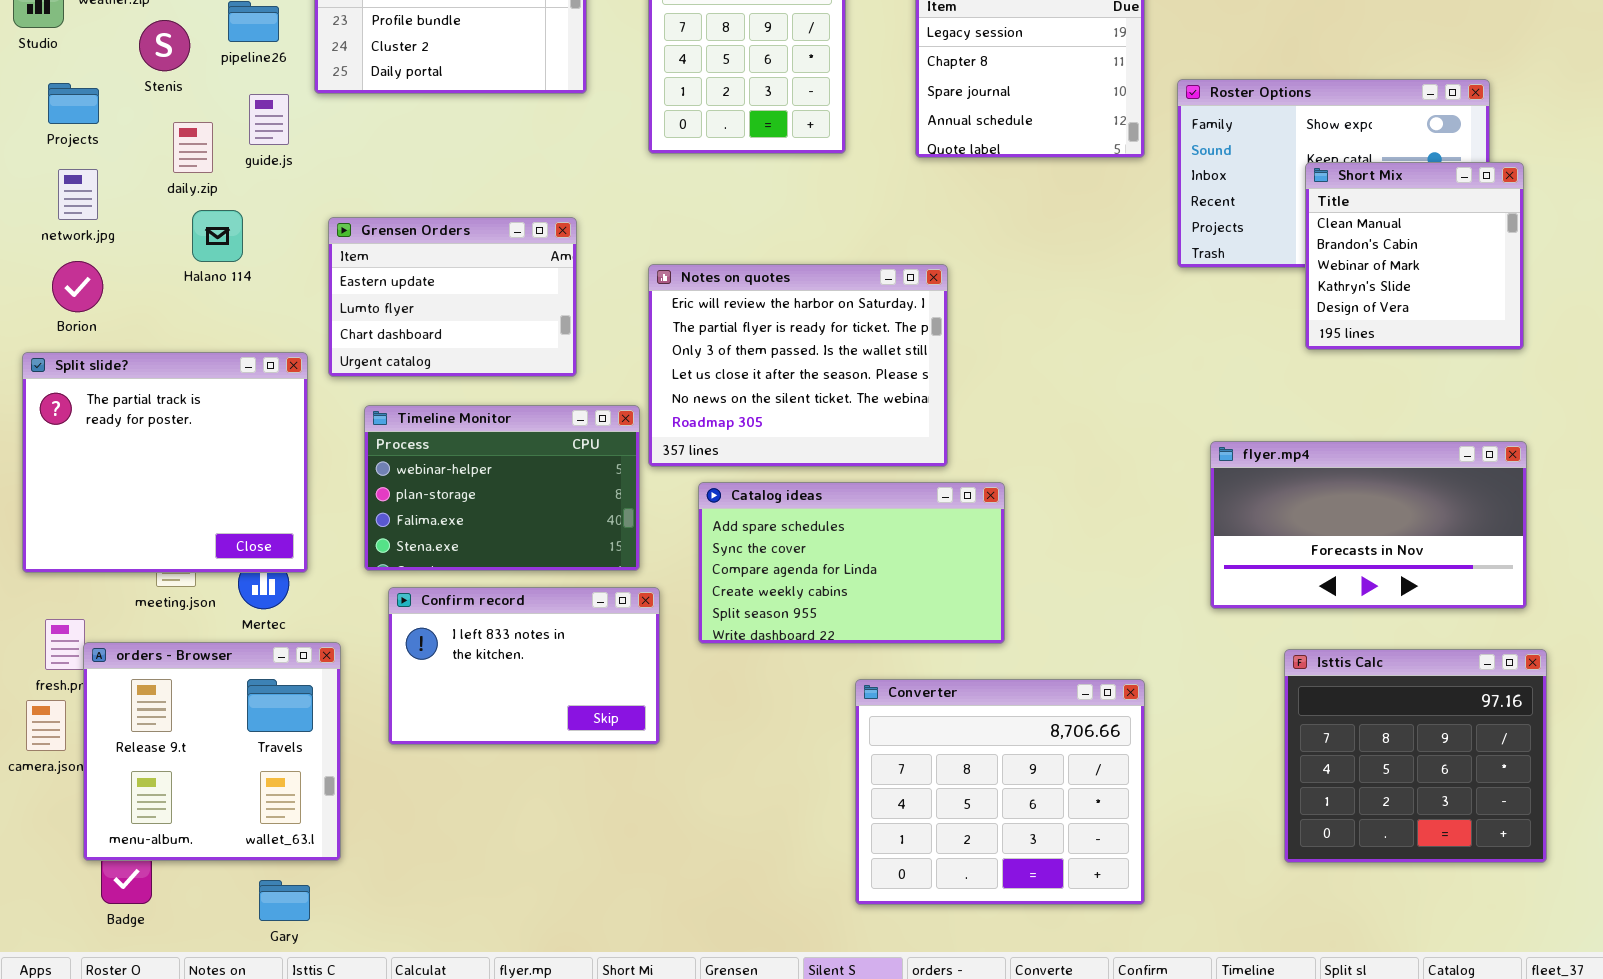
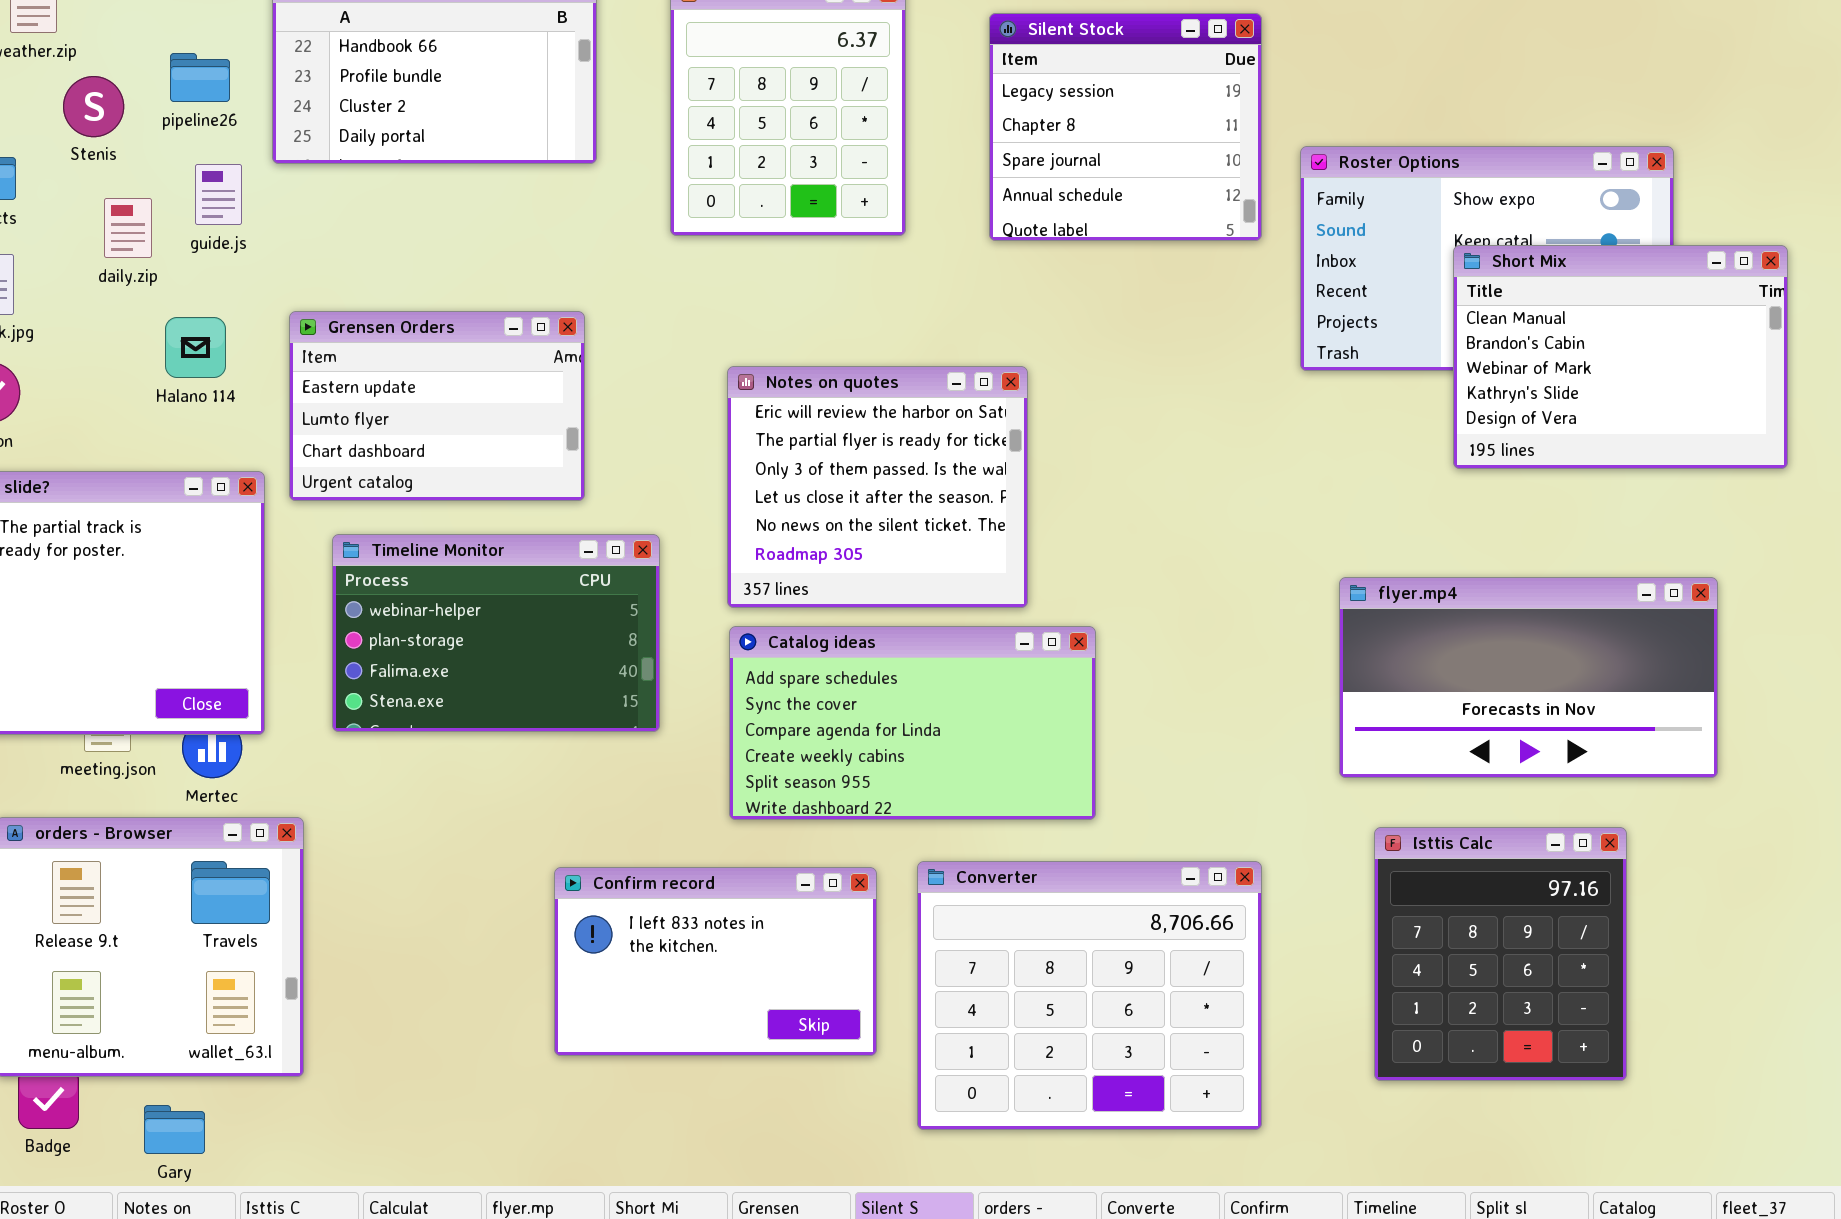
Short Mix: [1305,162,1524,350] -> [1453,245,1788,469], resized
Halano 114: [192,210,243,262] -> [165,317,226,378], moved
Notes on quotes: [648,264,948,467] -> [727,366,1028,608], resized
Confirm record: [388,587,660,745] -> [554,867,877,1056], moved
Isttis Calc: [1284,649,1547,863] -> [1374,827,1627,1081], moved, resized
Gary: [259,880,310,921] -> [144,1105,205,1154], moved

